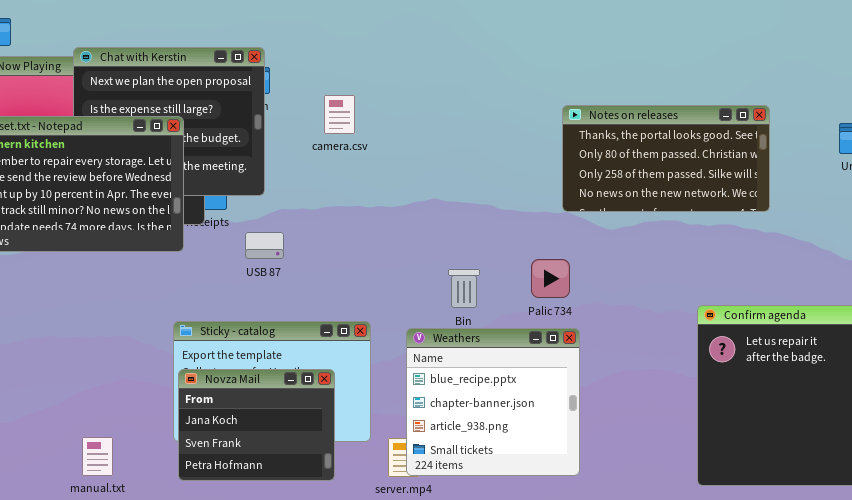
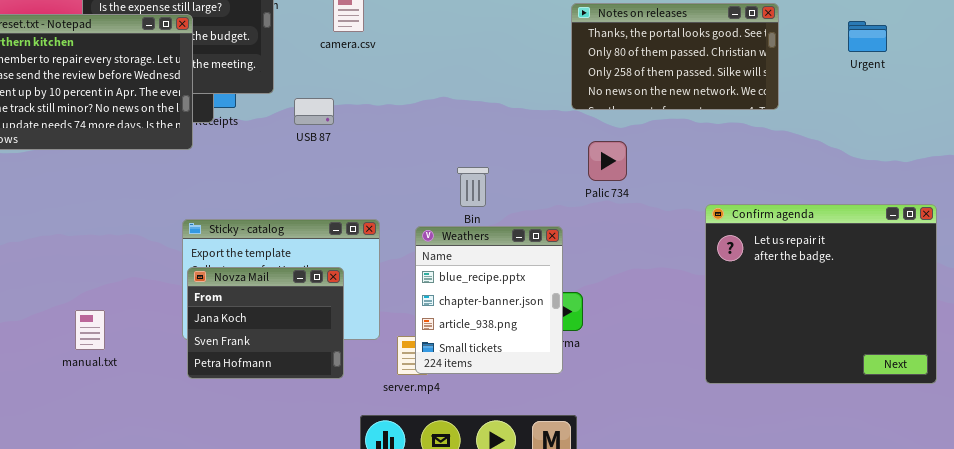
USB 87: [245,232,284,259] -> [294,98,334,125], moved
Palic 734: [531,259,570,298] -> [588,141,627,181], moved
Weathers: [406,328,580,476] -> [415,226,563,374], resized
manual.txt: [82,437,113,476] -> [75,310,105,350], moved

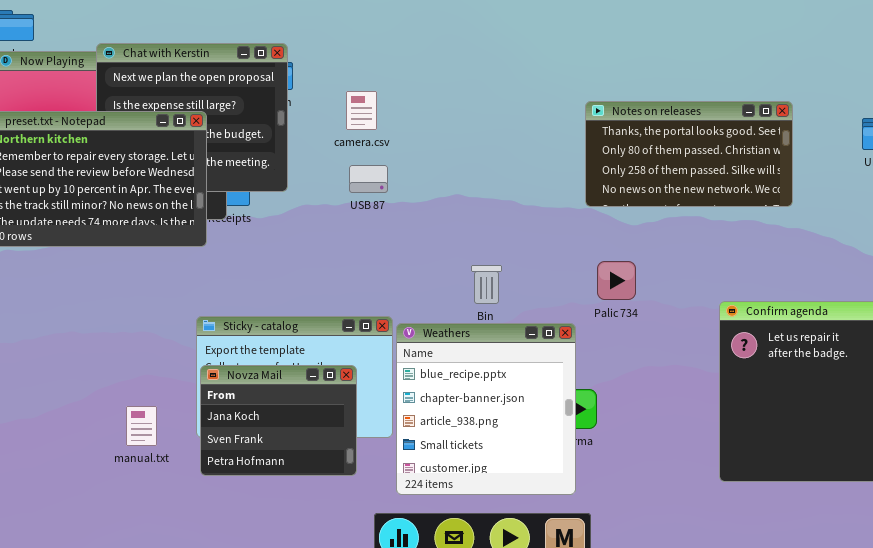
USB 87: [294,98,334,125] -> [349,165,388,193], moved
Palic 734: [588,141,627,181] -> [597,261,636,300], moved
Weathers: [415,226,563,374] -> [396,323,576,495], resized
manual.txt: [75,310,105,350] -> [126,406,157,446], moved

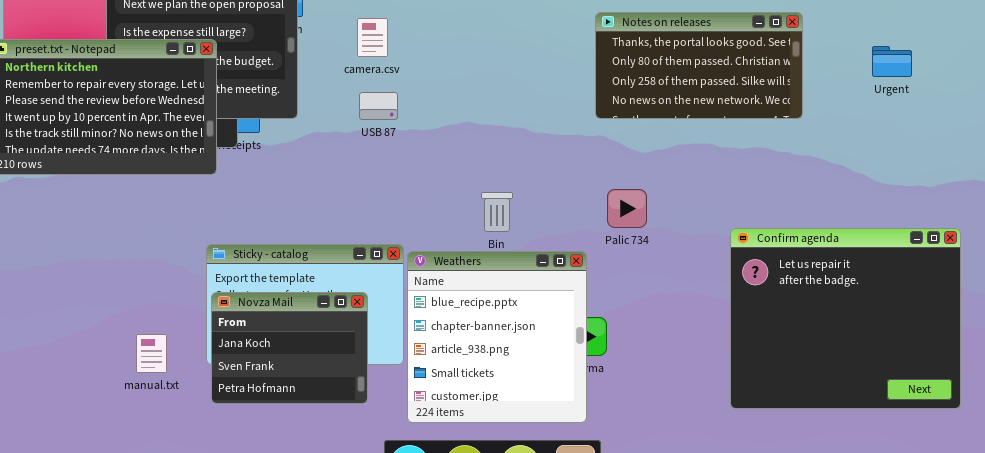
Notes on releases: [585,101,793,207] -> [595,12,803,119], moved

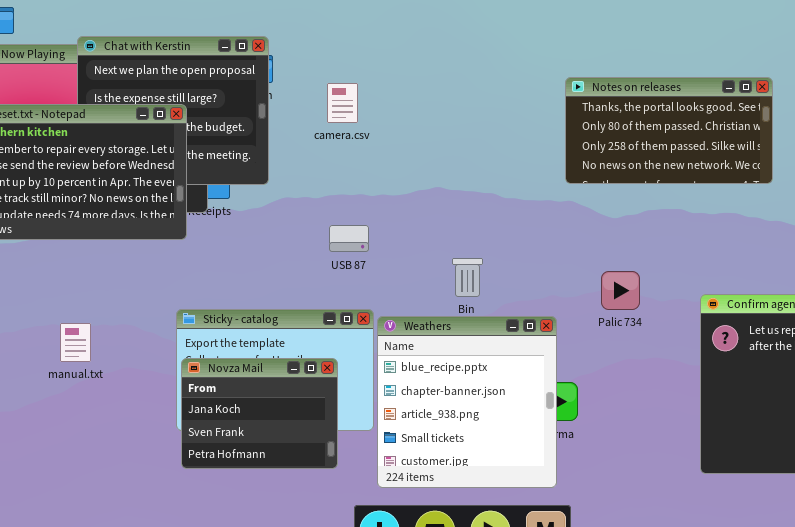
USB 87: [359,92,398,120] -> [329,225,369,252], moved
Palic 734: [607,189,647,228] -> [601,271,640,310], moved
manual.txt: [136,334,167,373] -> [60,323,91,362], moved

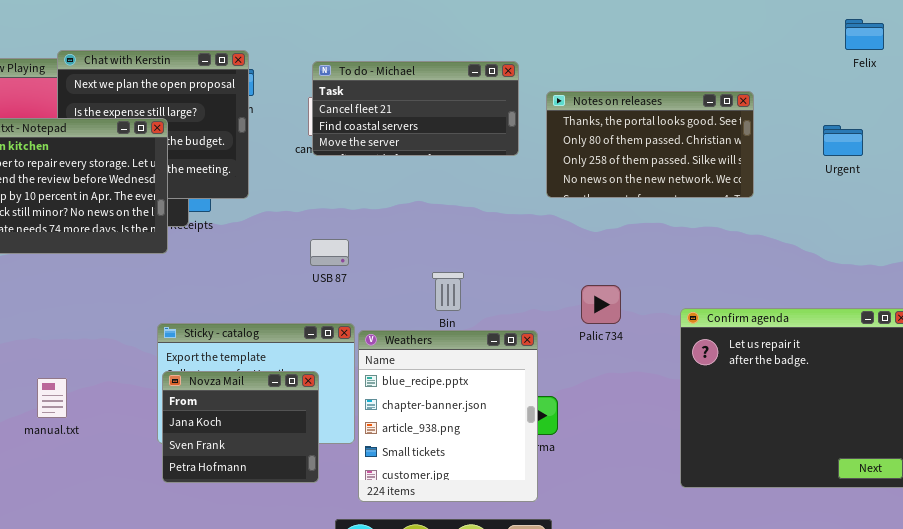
To do - Michael: none -> [312,61,519,156], opened
manual.txt: [60,323,91,362] -> [37,378,67,418], moved

